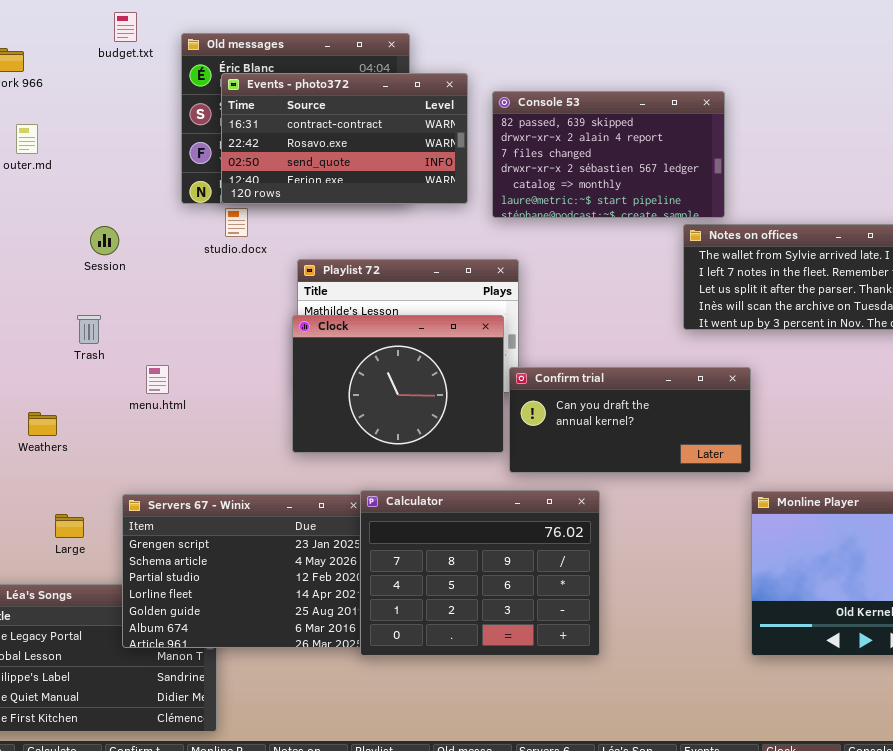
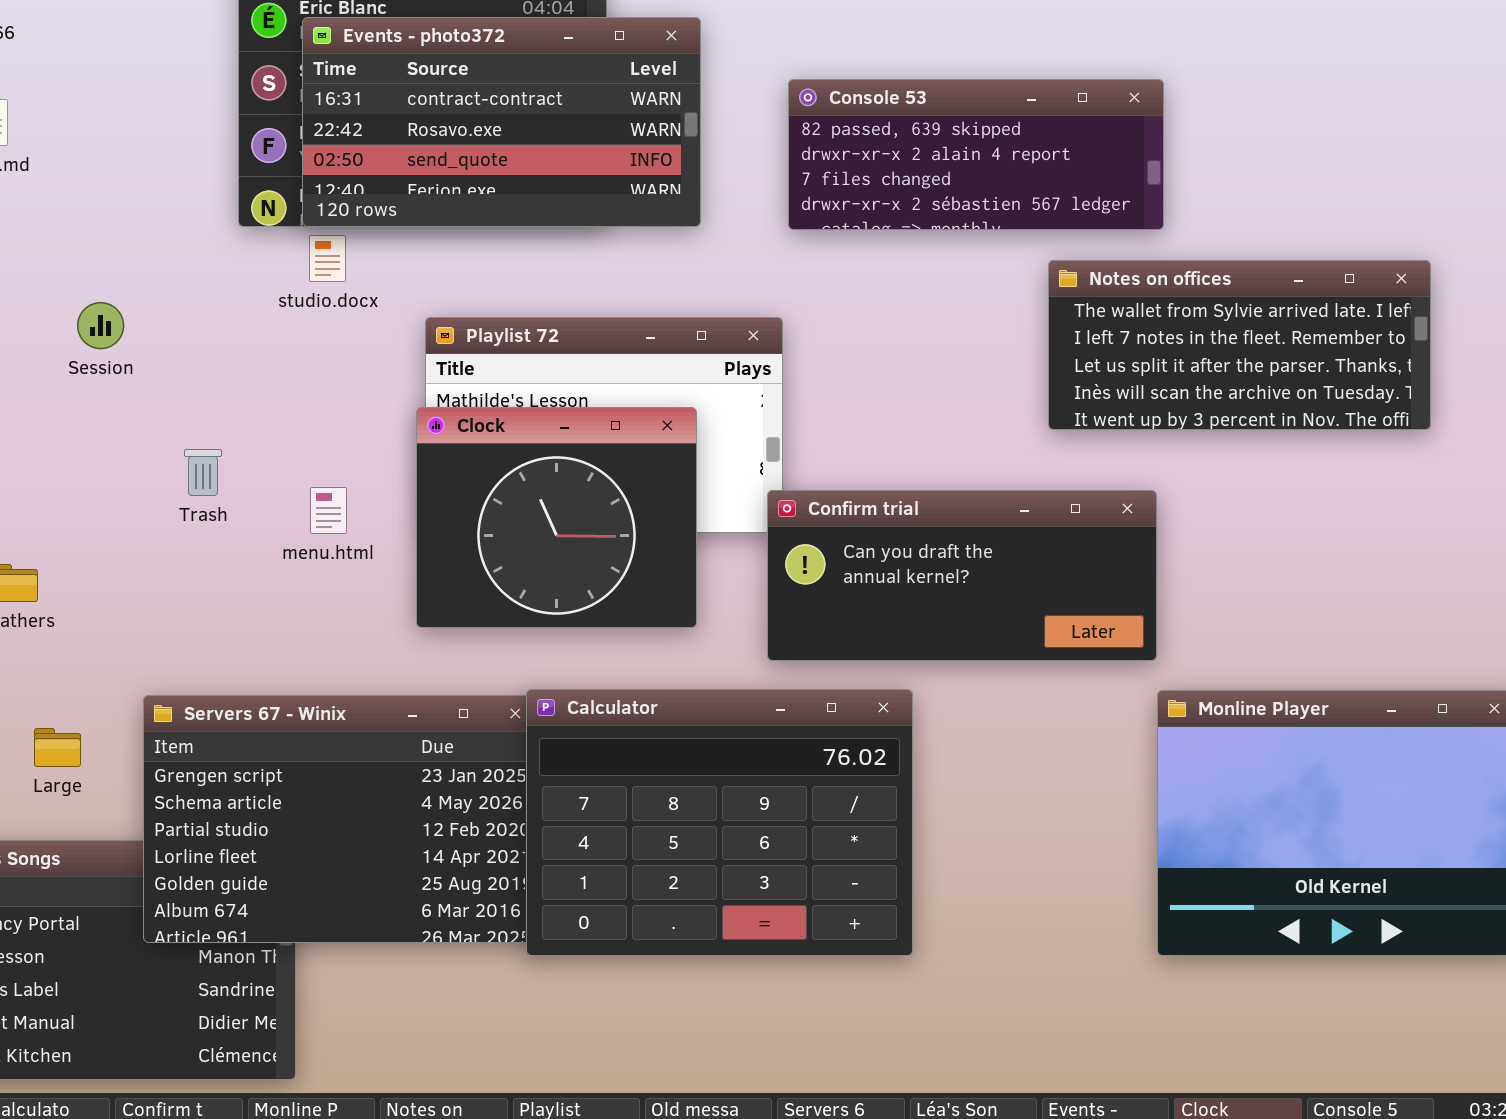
Console 53: [492,91,725,218] -> [788,79,1164,230], moved, resized
Session: [90,226,119,255] -> [77,302,124,349], moved
Trash: [77,315,101,344] -> [184,449,222,496], moved
Clock: [292,315,504,453] -> [416,407,697,628], resized
menu.html: [146,365,169,394] -> [310,487,347,534], moved

